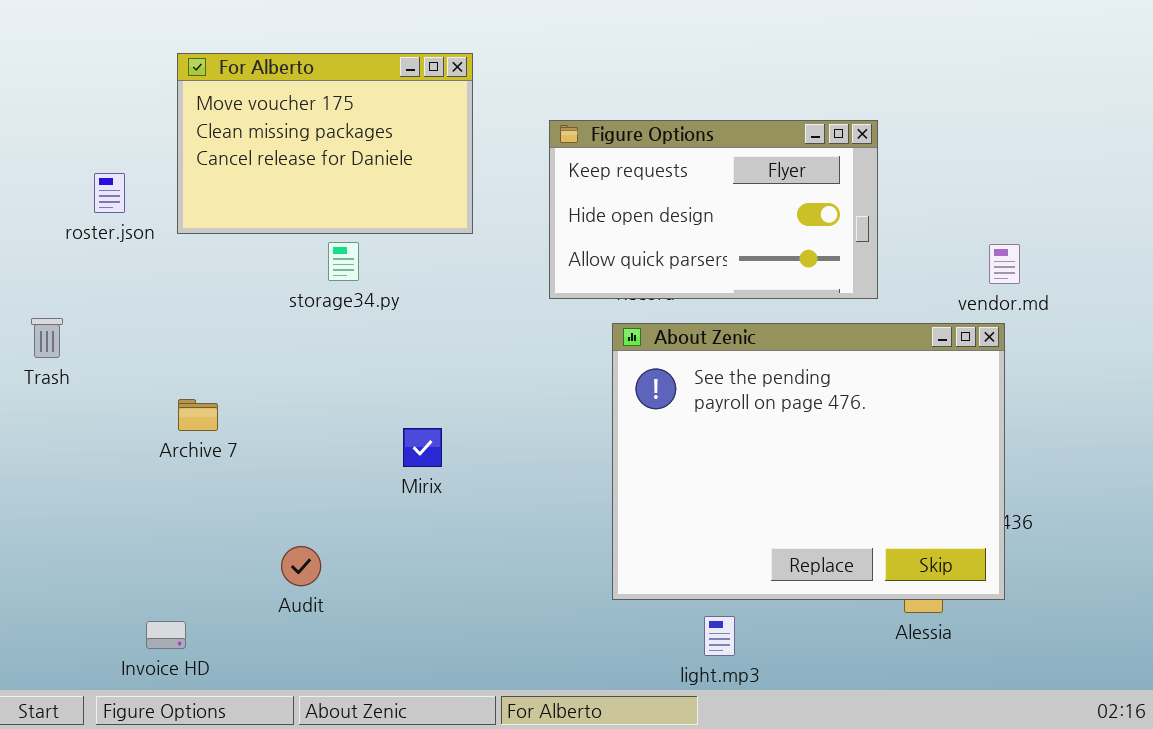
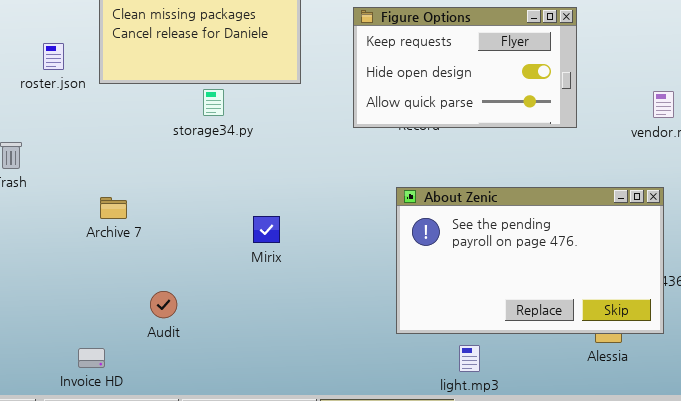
About Zenic: [612,323,1005,600] -> [396,187,664,334], resized
Audit: [281,546,321,586] -> [150,291,177,318], moved

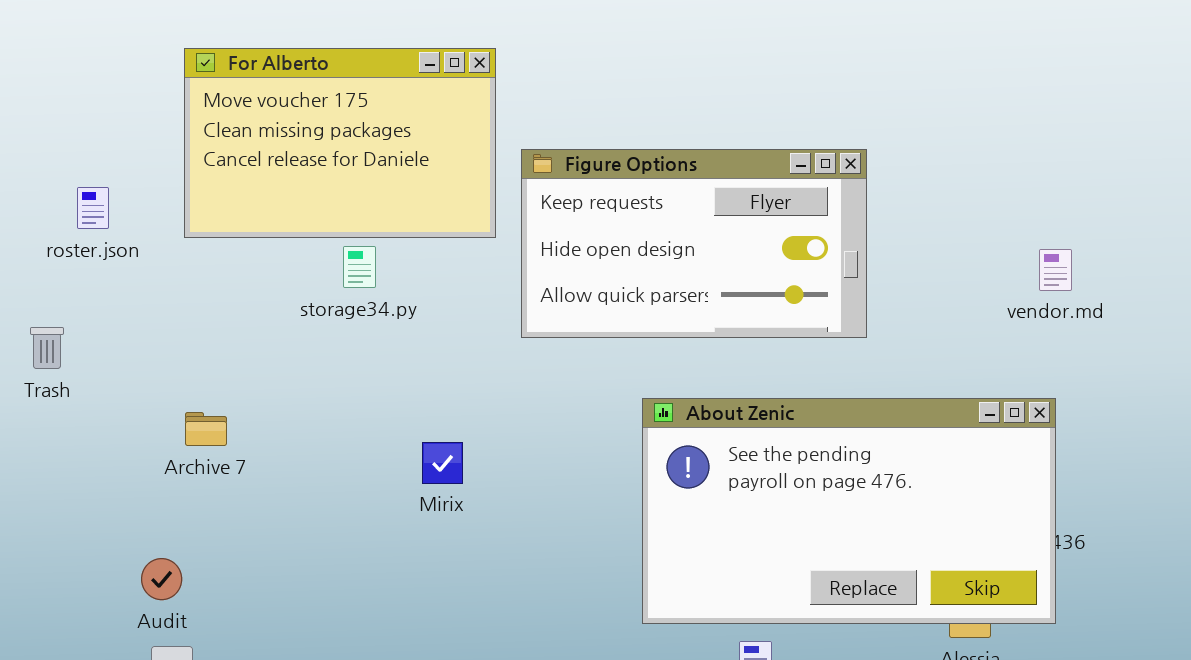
Figure Options: [353,7,577,128] -> [521,149,867,338], moved
roster.json: [43,43,64,70] -> [77,187,109,229], moved
Audit: [150,291,177,318] -> [141,558,182,600], moved

